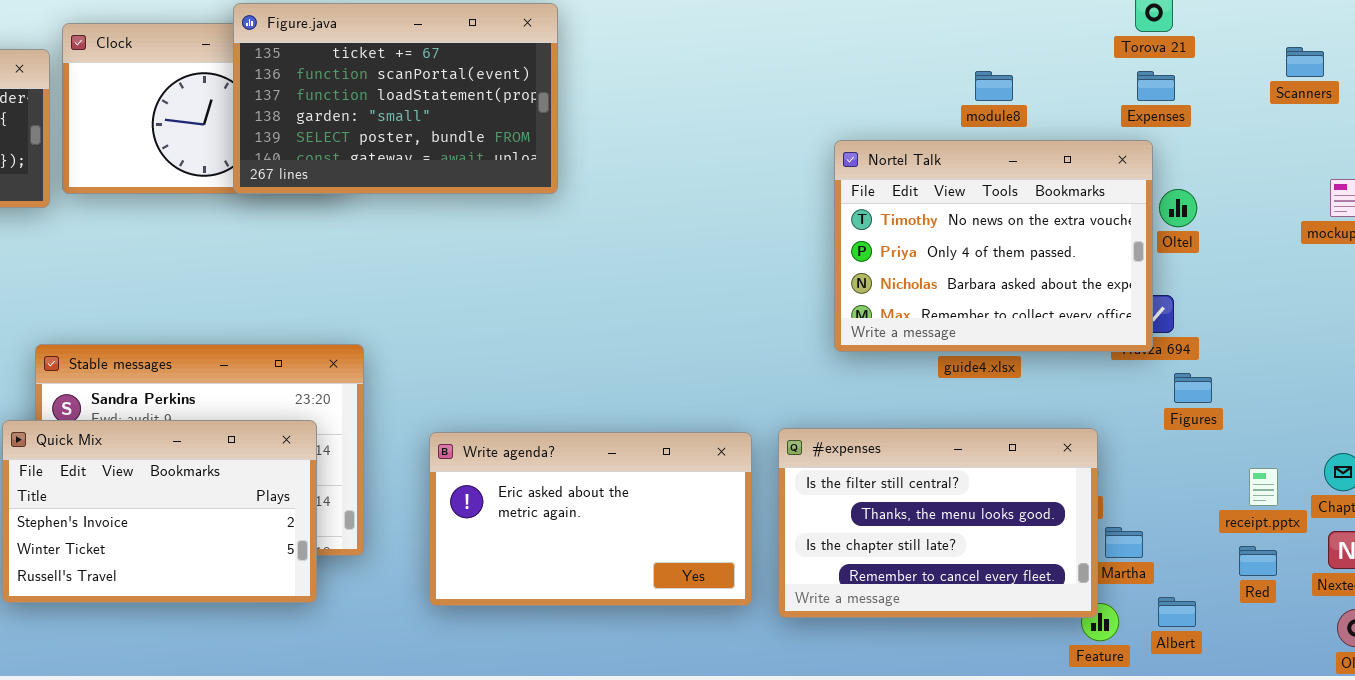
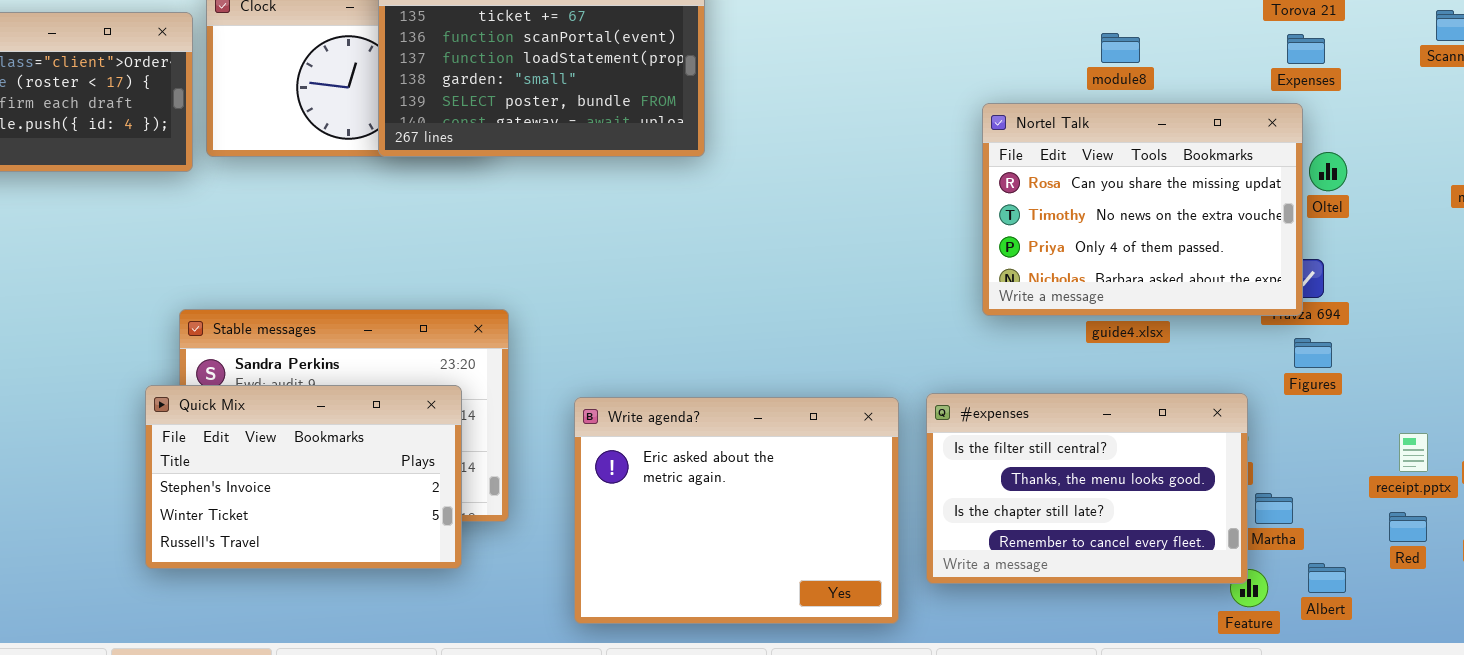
module8: [975,71,1013,101] -> [1101,33,1140,63], moved
Nortel Talk: [834,140,1153,352] -> [982,103,1303,316], scrolled up 1 row
Figures: [1174,373,1212,403] -> [1294,338,1332,368], moved
Write agenda?: [429,432,752,606] -> [574,397,899,624], resized

